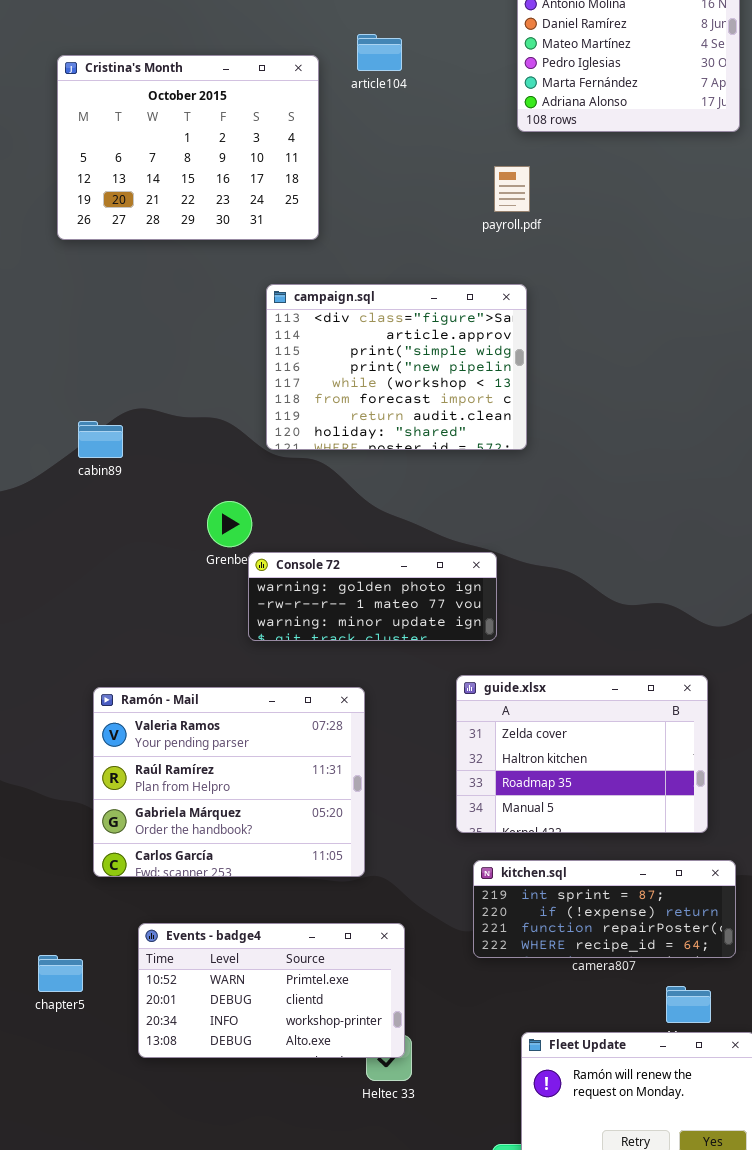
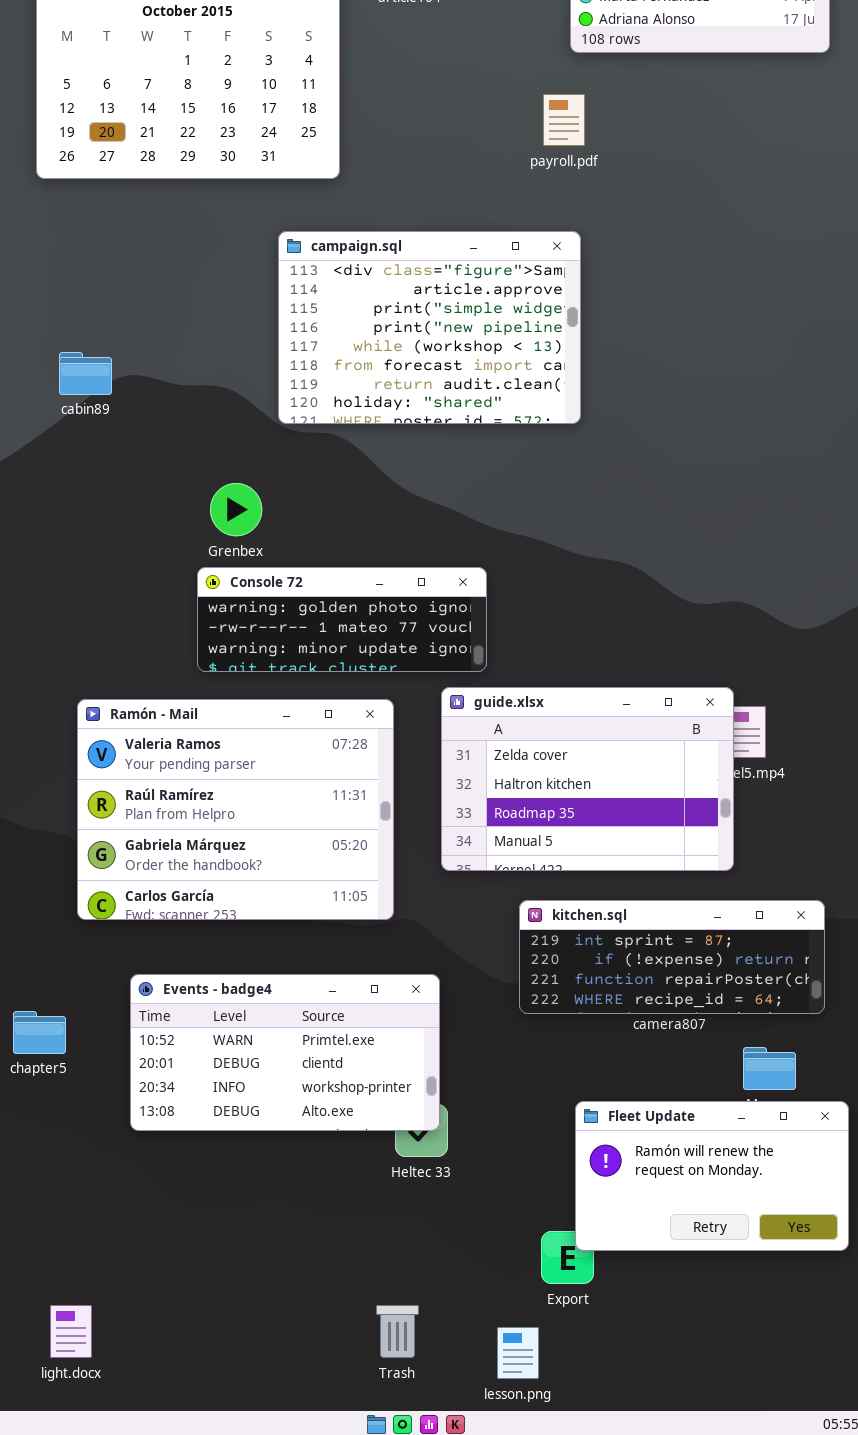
cabin89: [78,421,123,458] -> [59,352,112,395], moved
Console 72: [248,552,497,641] -> [197,567,487,672], moved
guide.xlsx: [456,675,708,833] -> [441,687,734,871], moved

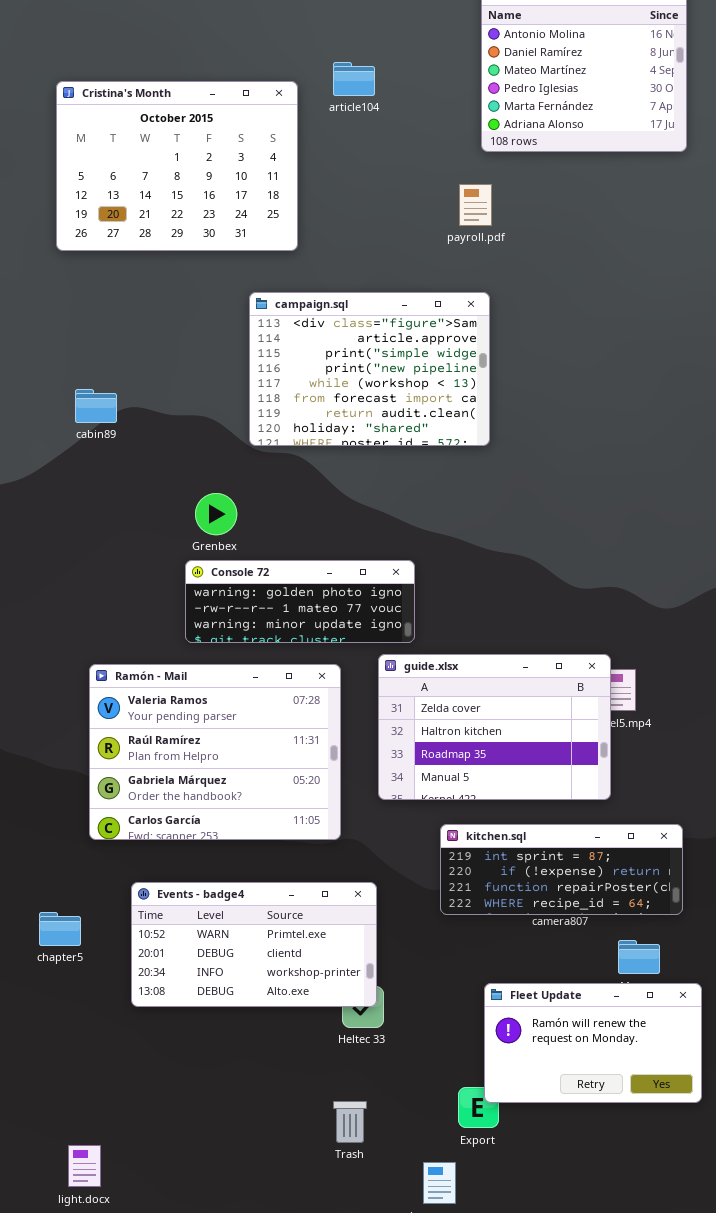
Trash: [376,1305,419,1358] -> [333,1101,367,1143], moved

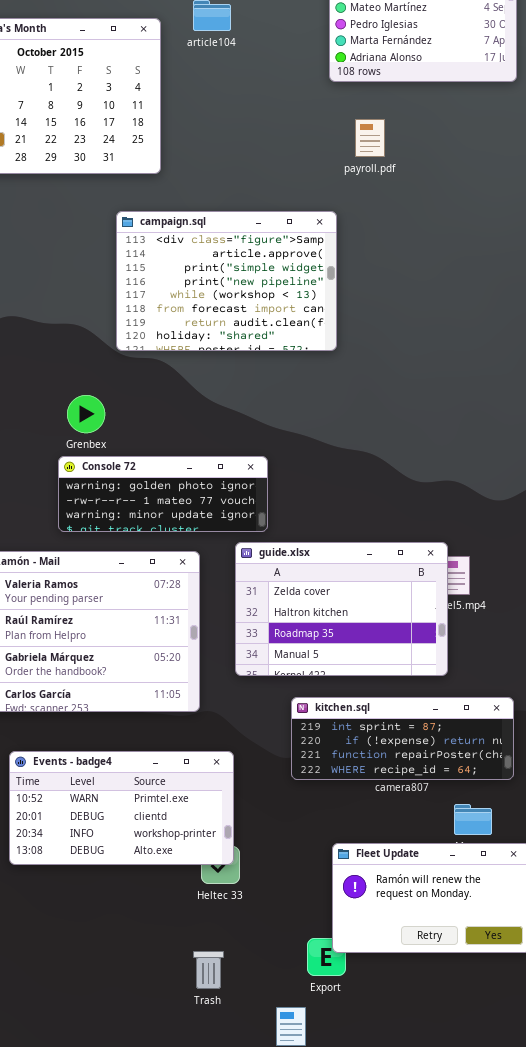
payroll.pdf: [459,184,492,226] -> [355,119,385,157], moved

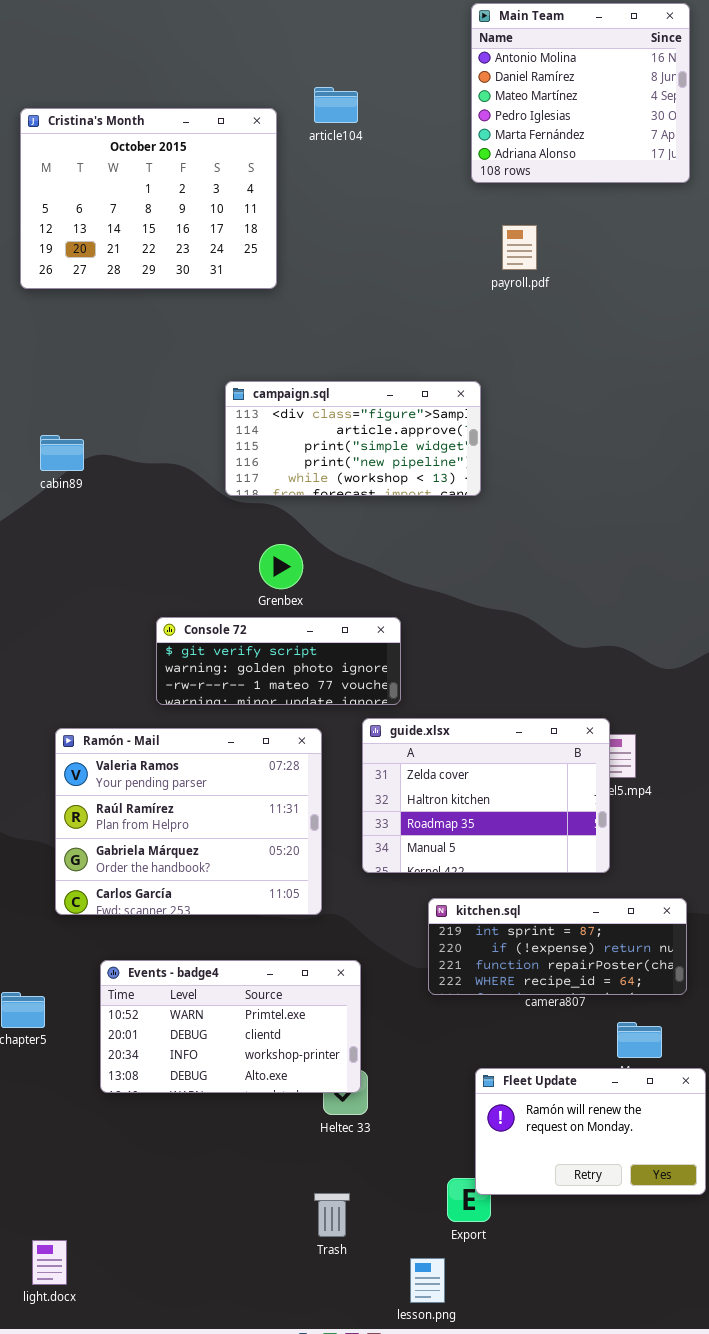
campaign.sql: [116,211,337,351] -> [225,381,481,496], resized
Grenbex: [67,395,105,433] -> [259,544,303,589], moved
Console 72: [58,456,268,532] -> [156,617,401,705], scrolled up 1 row

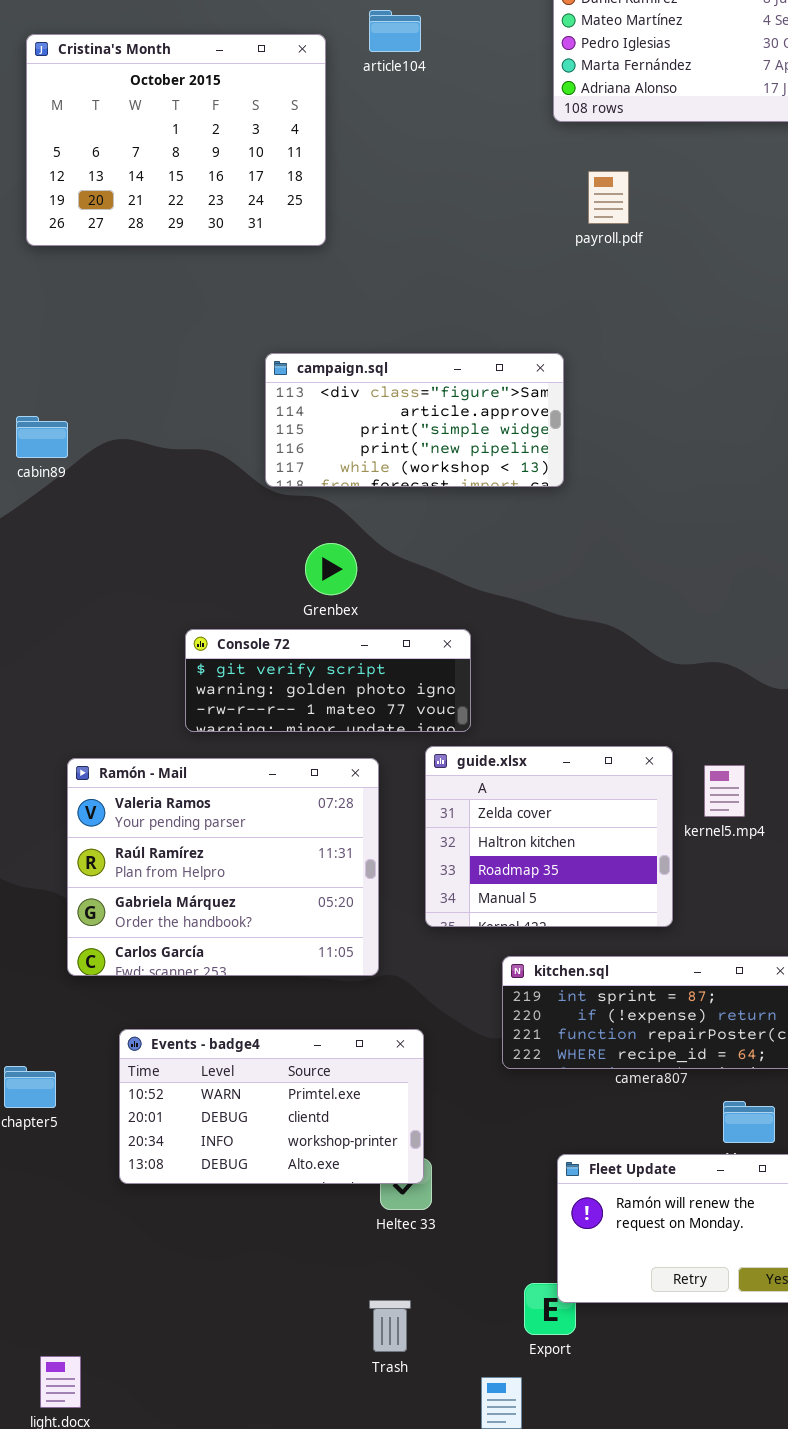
cabin89: [40,435,84,471] -> [16,416,68,458], moved
guide.xlsx: [362,718,610,873] -> [425,746,673,927], resized

